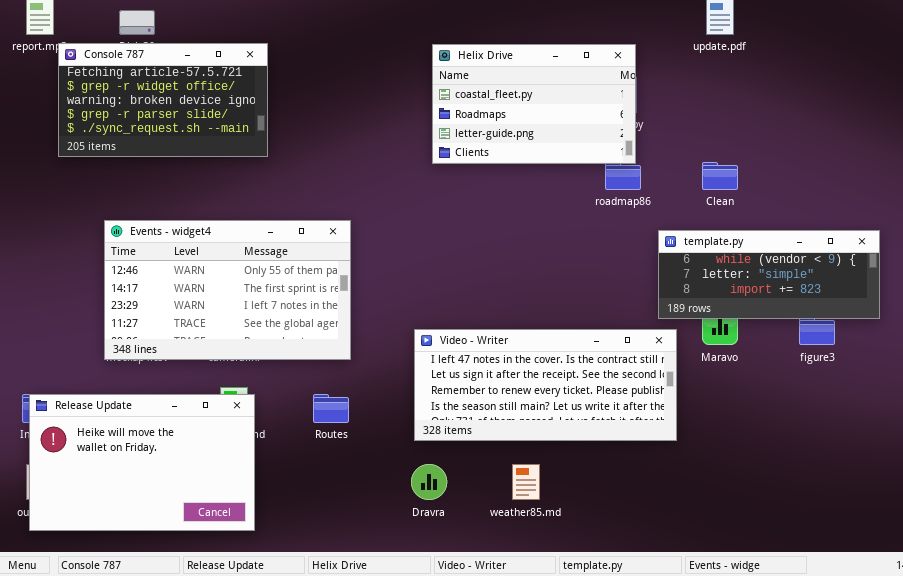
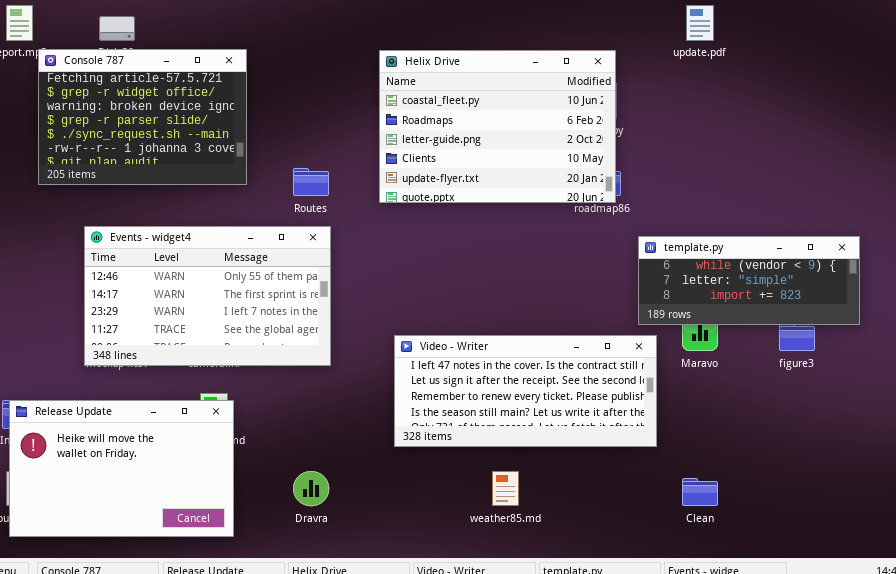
Console 787: [58,43,268,157] -> [38,49,247,185], resized
Helix Drive: [432,44,636,164] -> [379,50,616,203], resized
Clean: [702,162,738,190] -> [682,478,718,506], moved
Routes: [313,394,349,423] -> [293,168,329,196], moved
Dravra: [411,464,447,500] -> [293,471,329,506], moved

